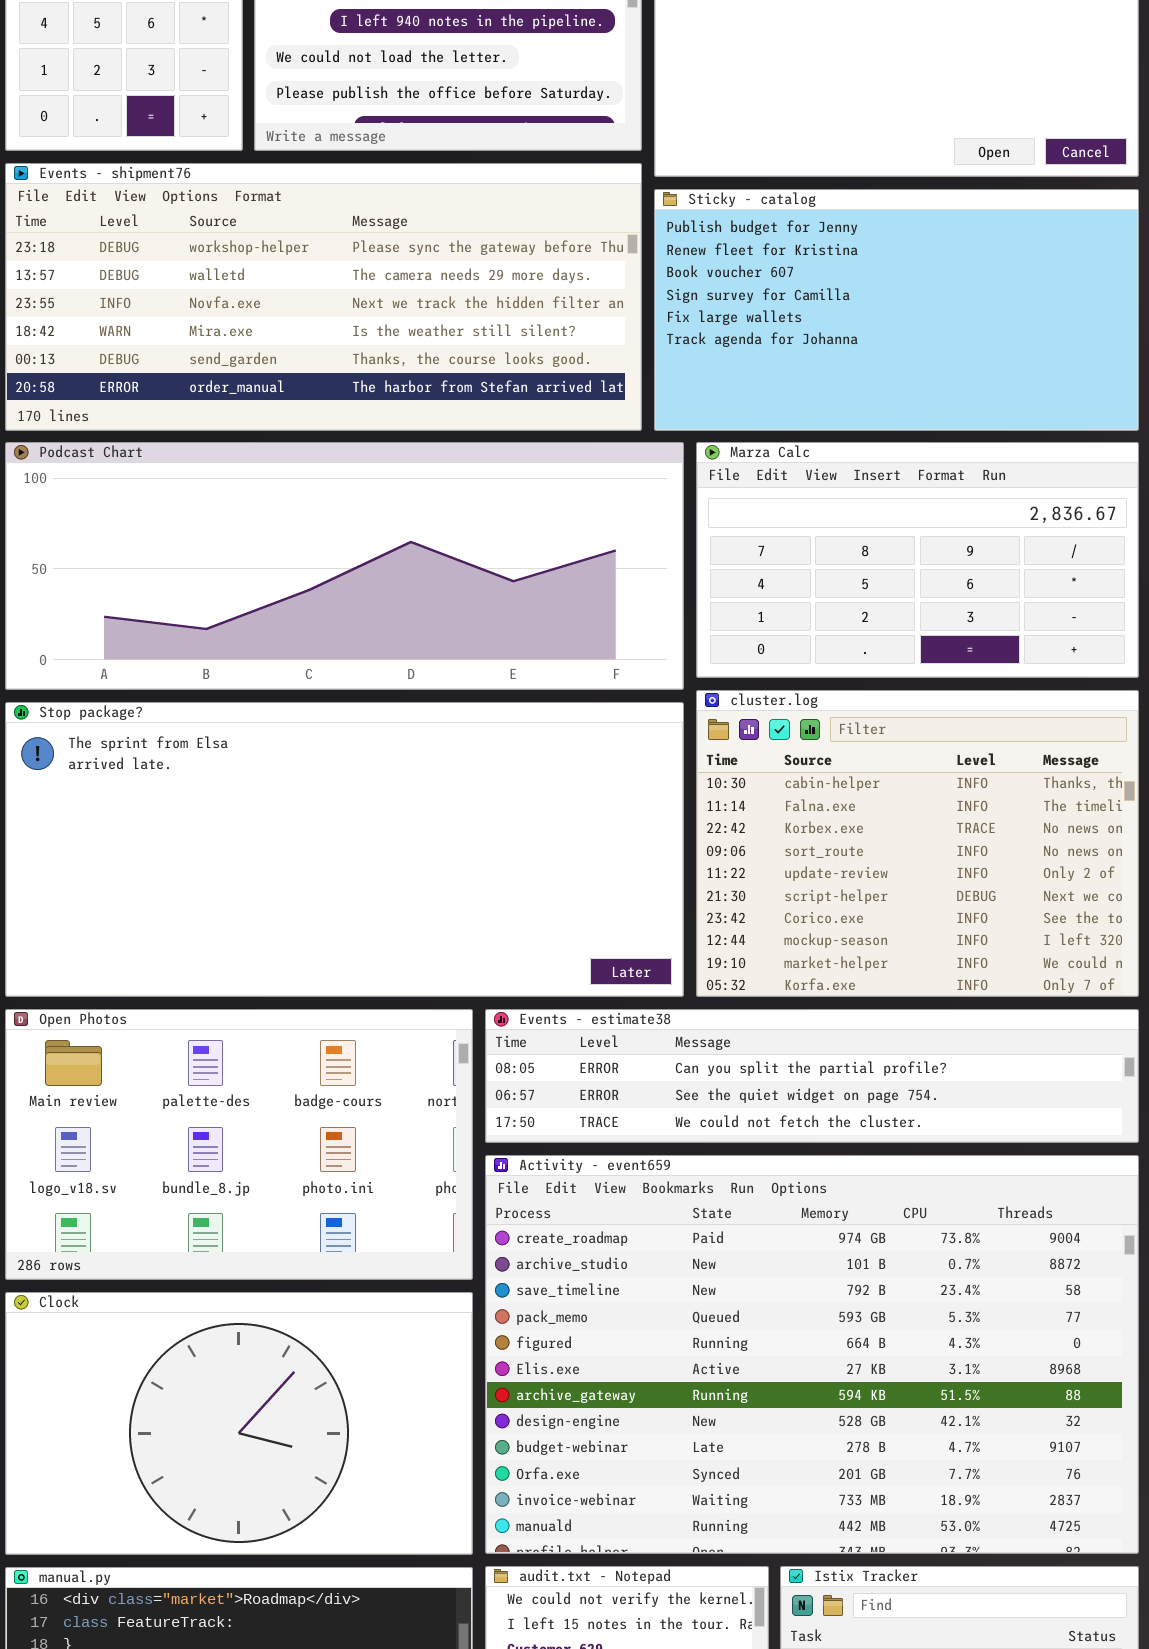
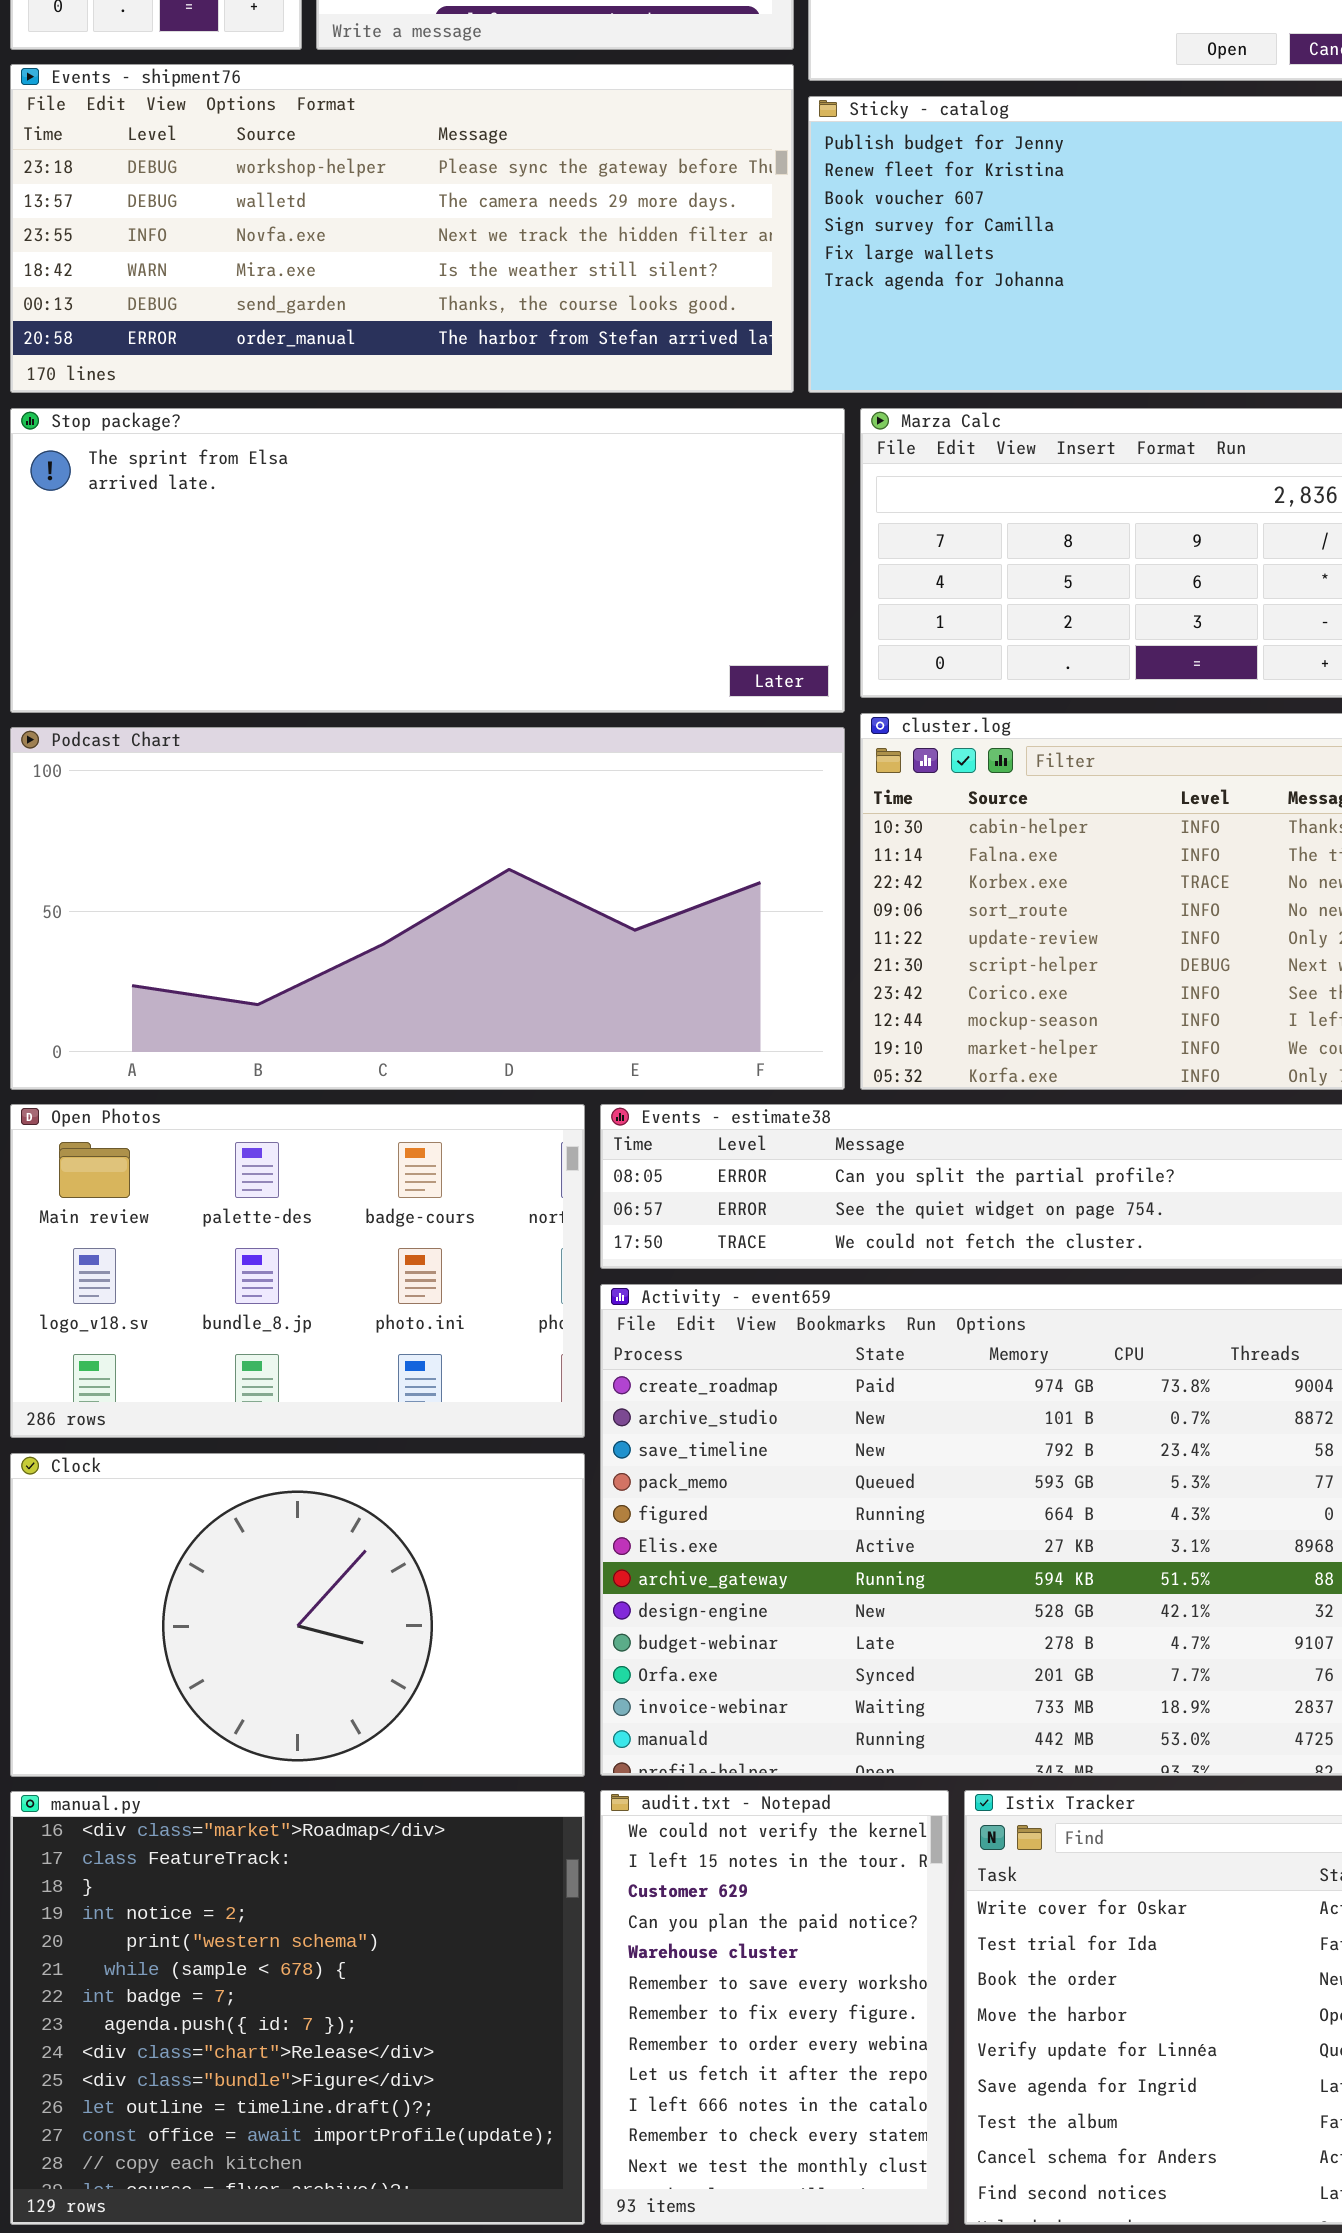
Podcast Chart: [5,442,684,690] -> [10,727,845,1090], moved, resized
Stop package?: [5,702,684,997] -> [10,408,845,713], moved, resized

